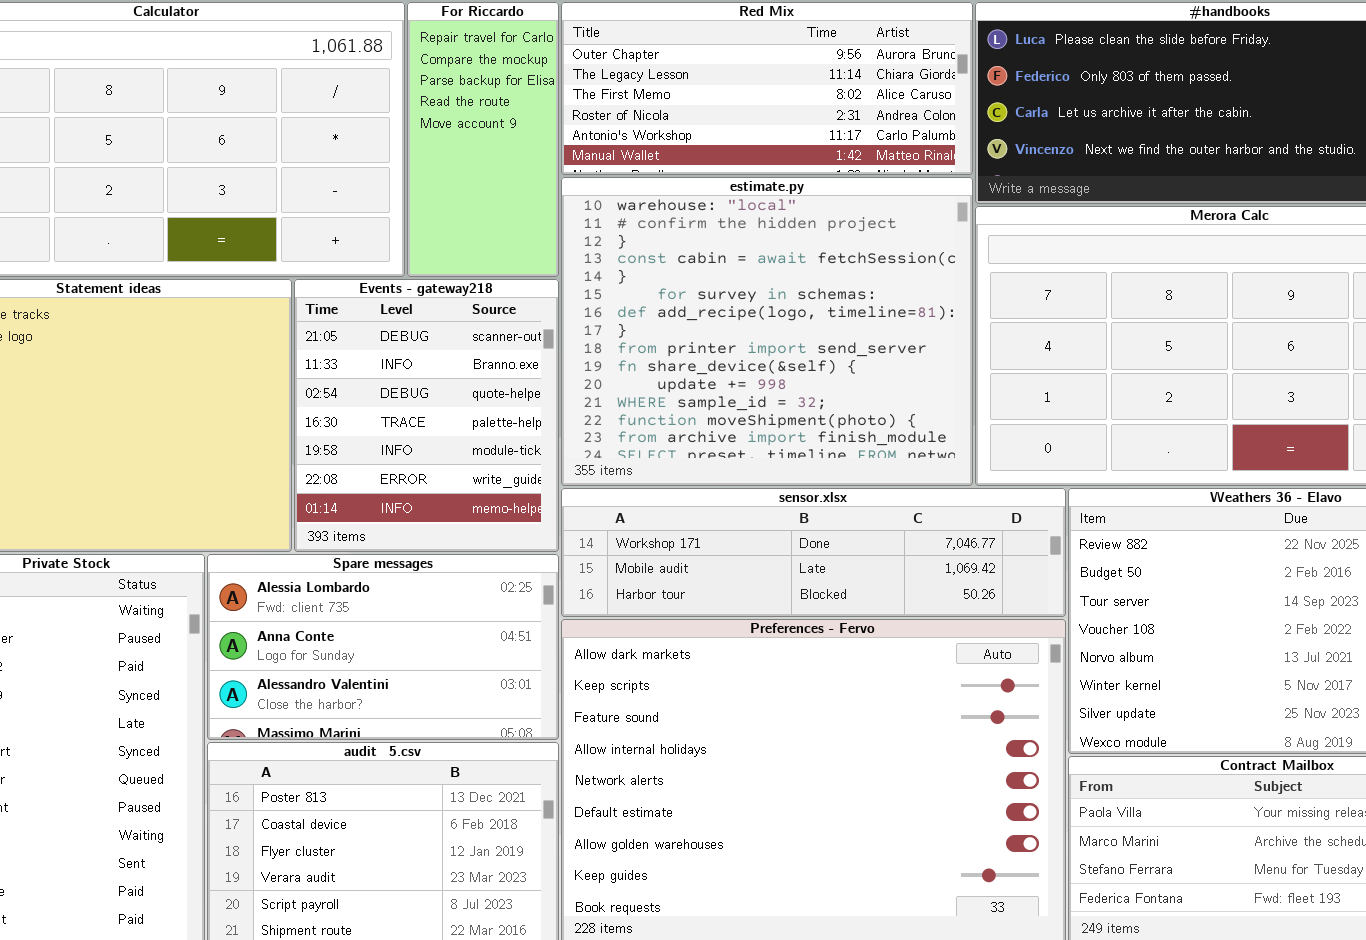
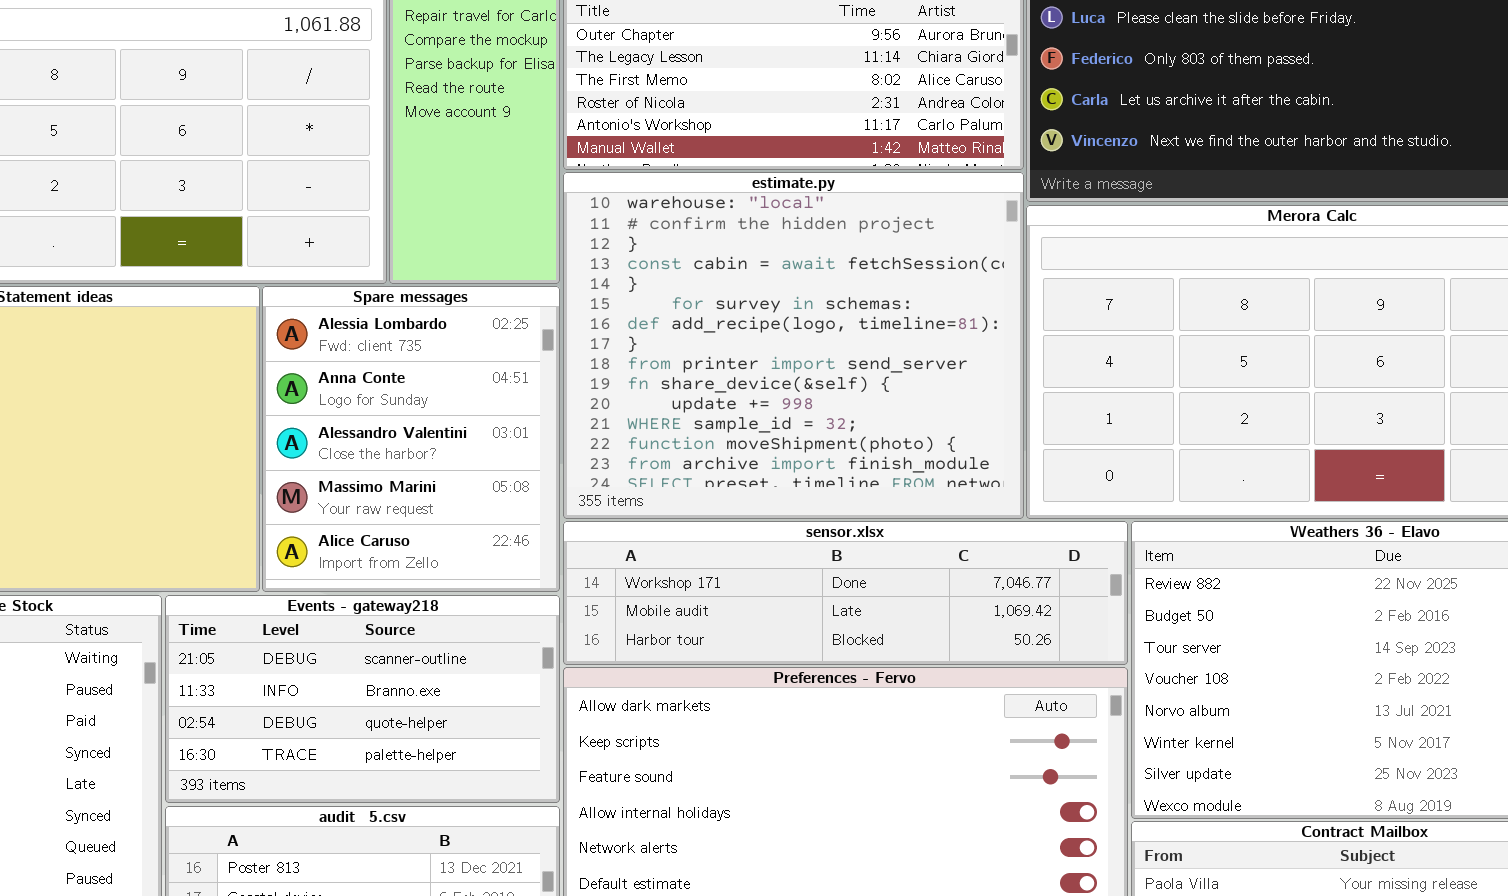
Events - gateway218: [294,279,559,552] -> [165,595,560,803], moved, resized
Spare messages: [207,554,559,740] -> [262,286,560,592], moved, resized

